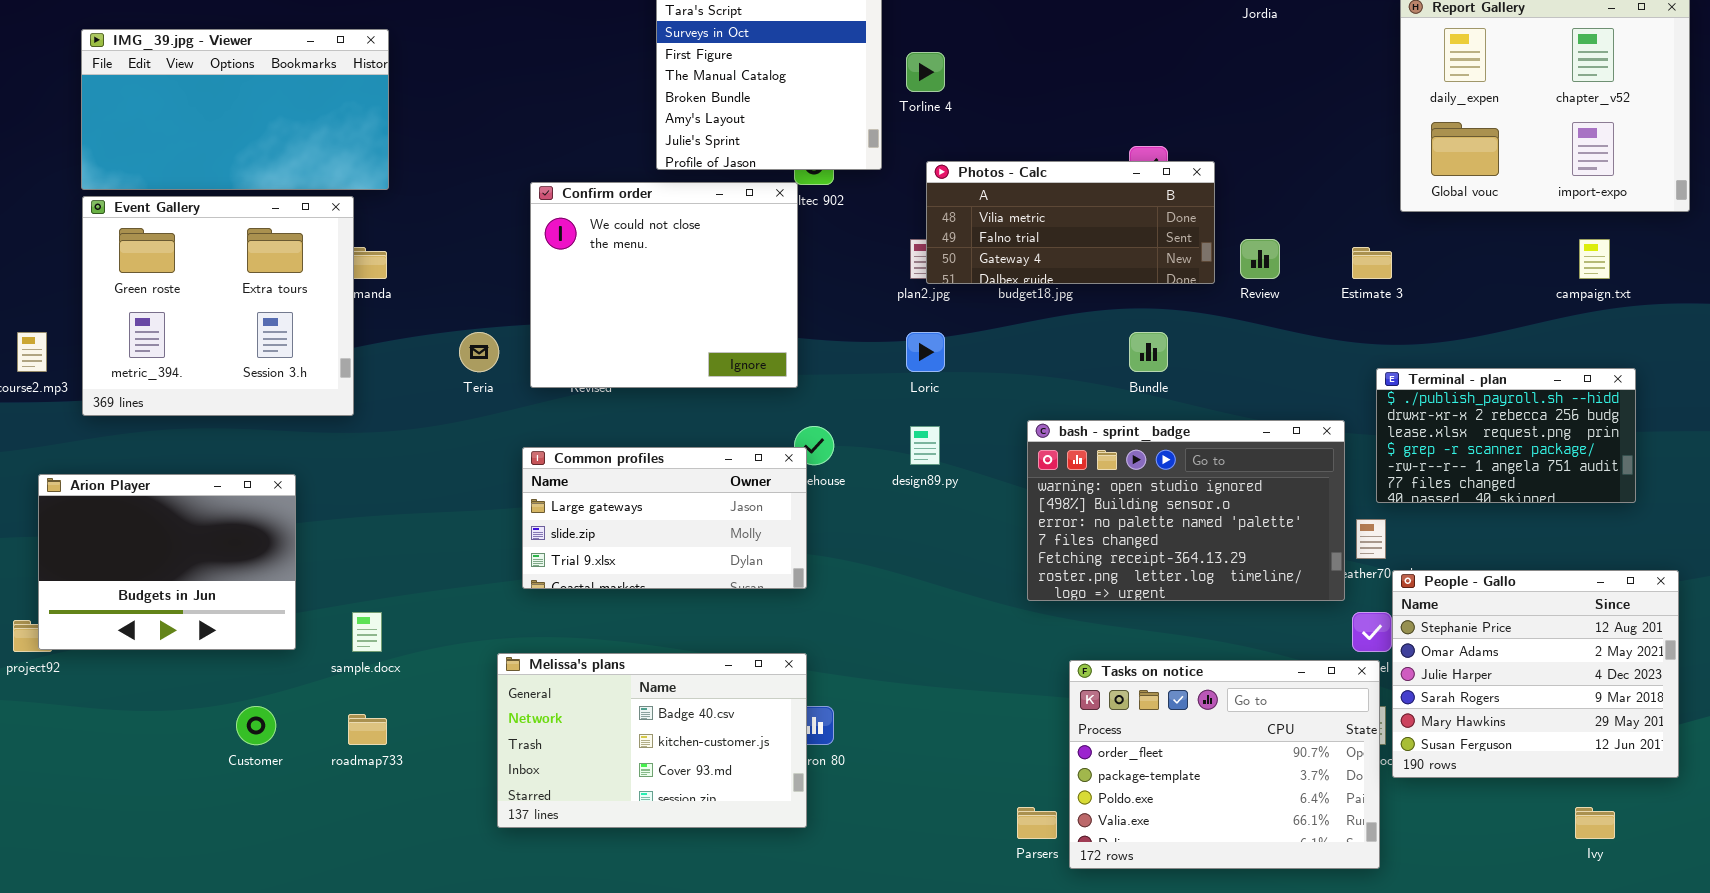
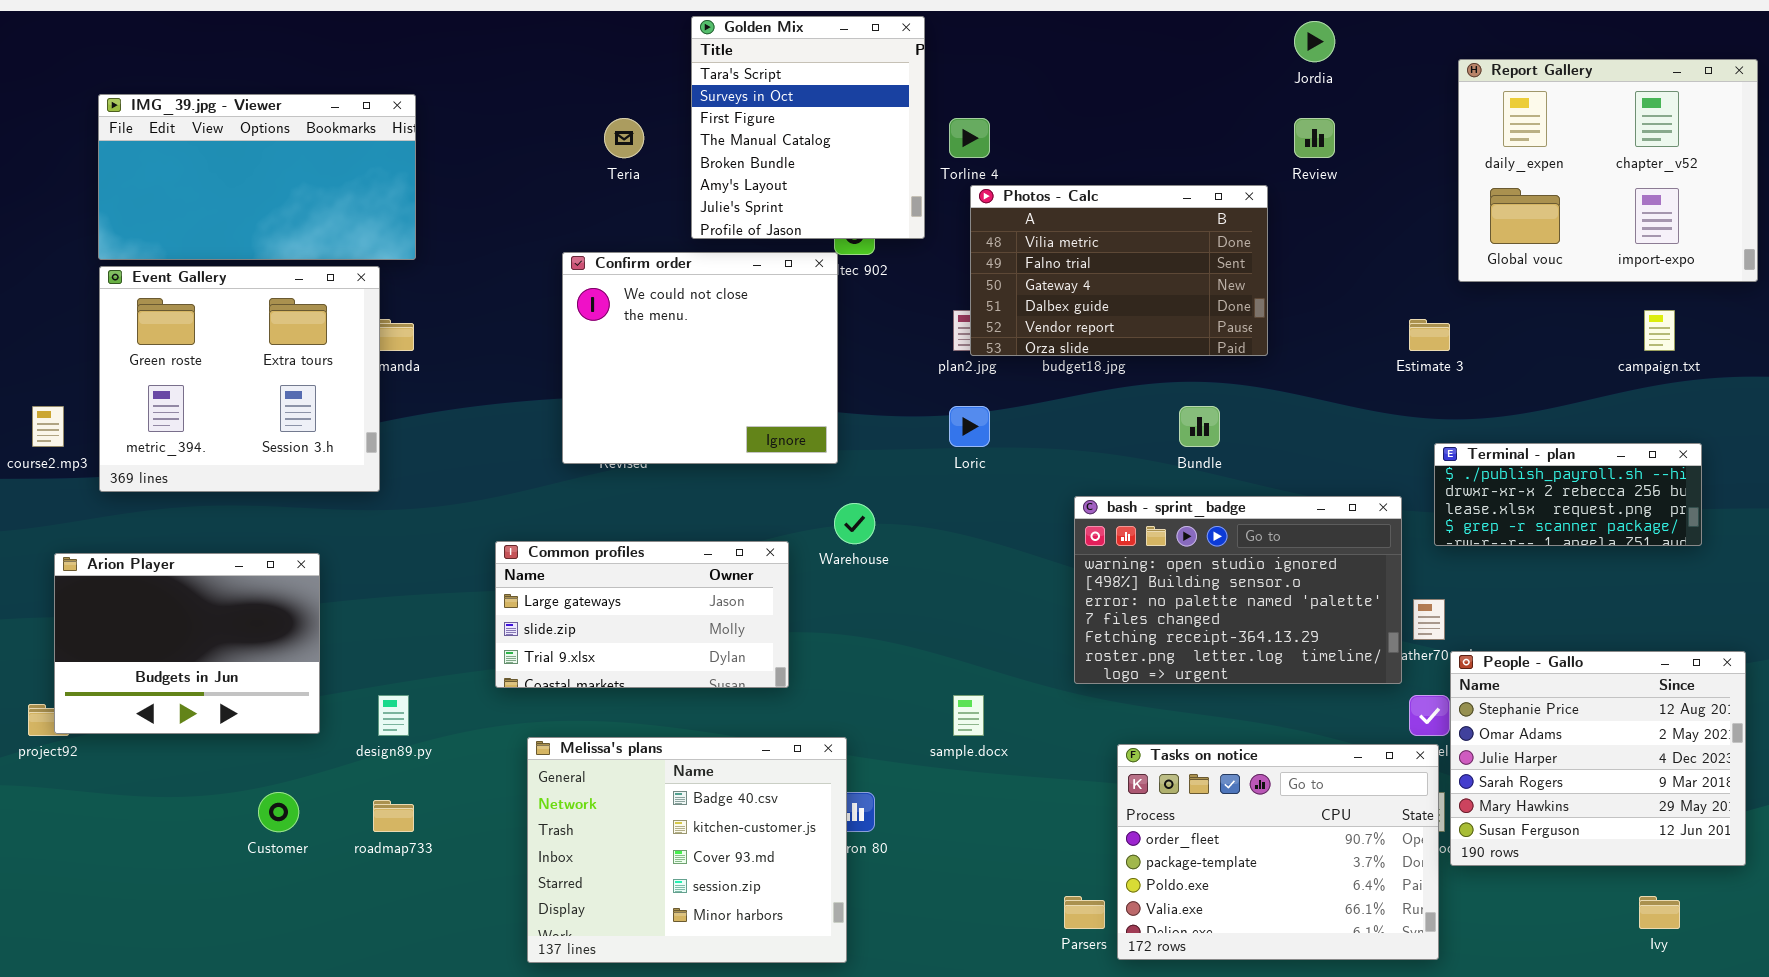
Photos - Calc: [926,161,1215,284] -> [970,185,1268,356], resized
Review: [1240,239,1280,279] -> [1294,118,1335,158], moved
Teria: [459,332,499,372] -> [604,118,644,158], moved
Terminal - plan: [1376,368,1636,503] -> [1434,443,1702,546], resized
design89.py: [910,426,940,465] -> [378,695,409,736], moved
Common profiles: [522,447,807,589] -> [495,541,789,688], moved
sample.docx: [352,612,382,652] -> [953,695,984,736], moved
Melissa's plans: [497,653,807,828] -> [527,737,847,963], resized

